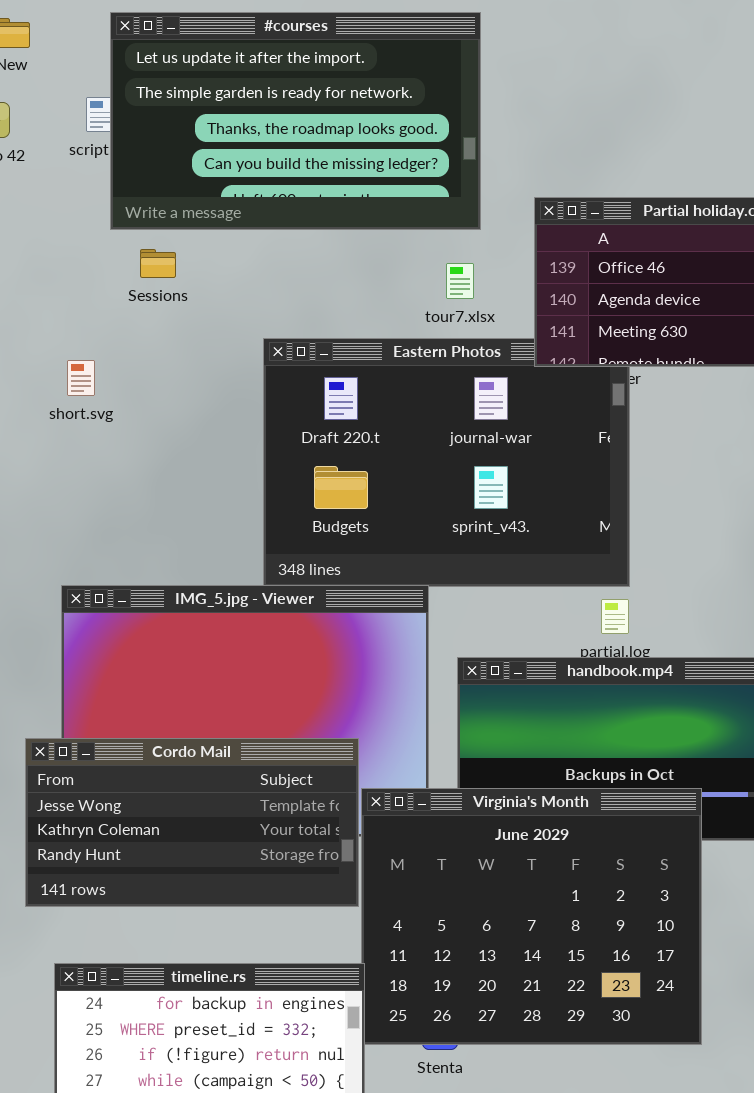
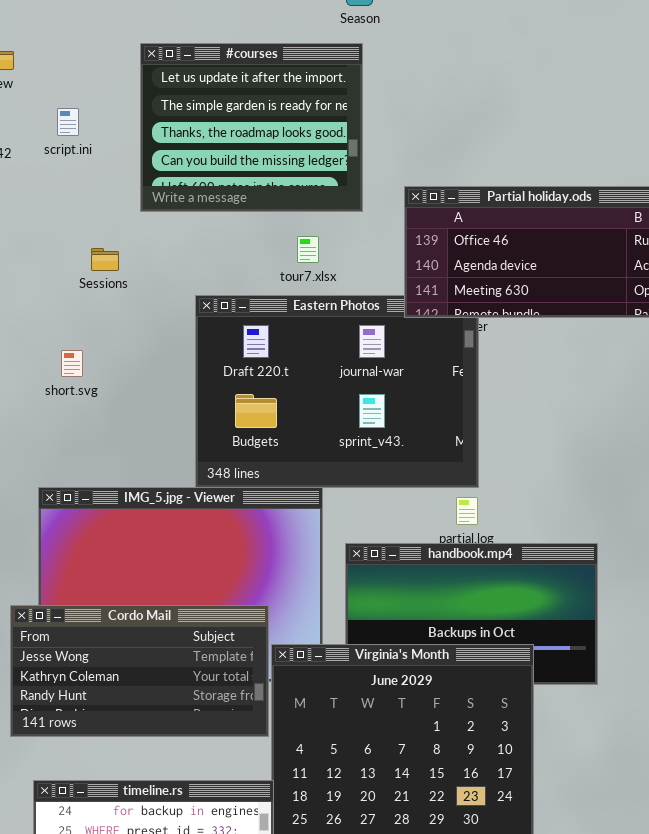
#courses: [110,12,481,230] -> [140,43,363,212], resized
Sessions: [140,249,176,278] -> [91,248,119,271], moved
tour7.xlsx: [446,263,474,299] -> [297,236,319,263], moved
short.svg: [67,360,95,396] -> [61,350,83,377], moved

